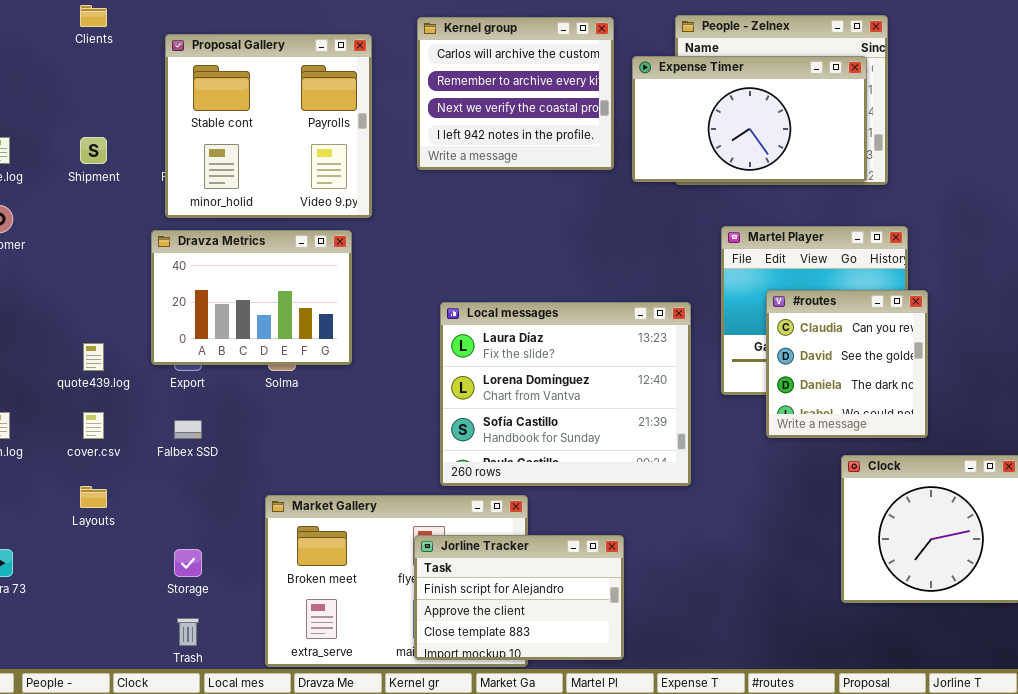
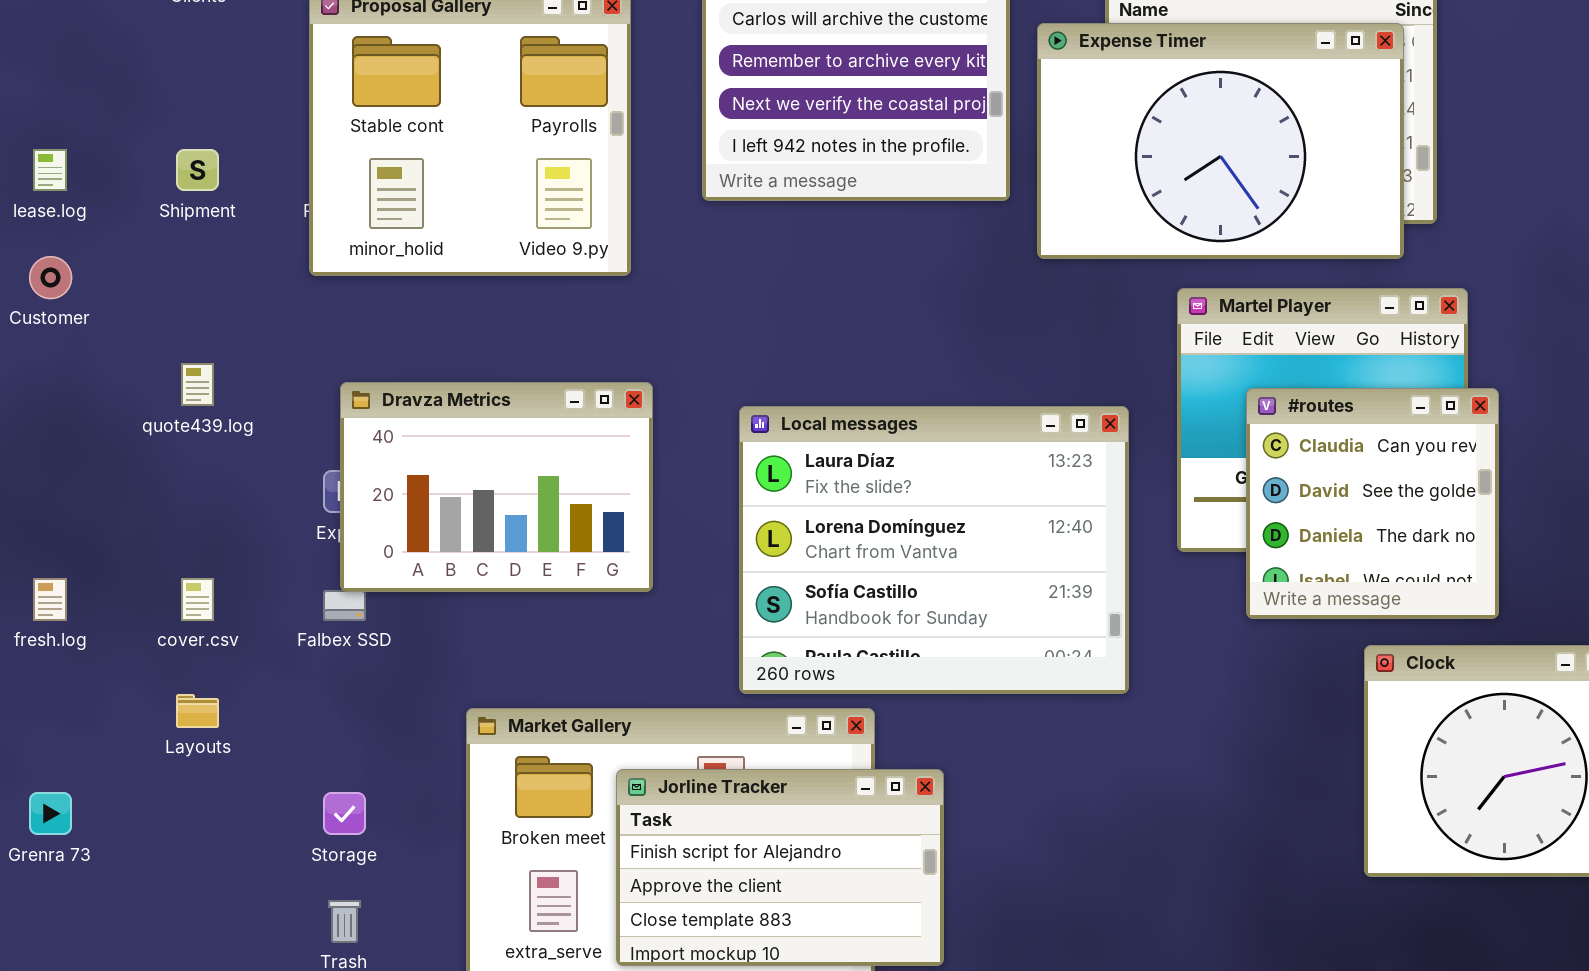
Expense Timer: [632,56,867,182] -> [1037,23,1404,259], resized
Dravza Metrics: [151,230,352,365] -> [340,382,653,592], moved
quote439.log: [83,343,104,371] -> [181,363,214,406], moved
Jorline Tracker: [414,535,624,660] -> [616,769,944,966], moved

